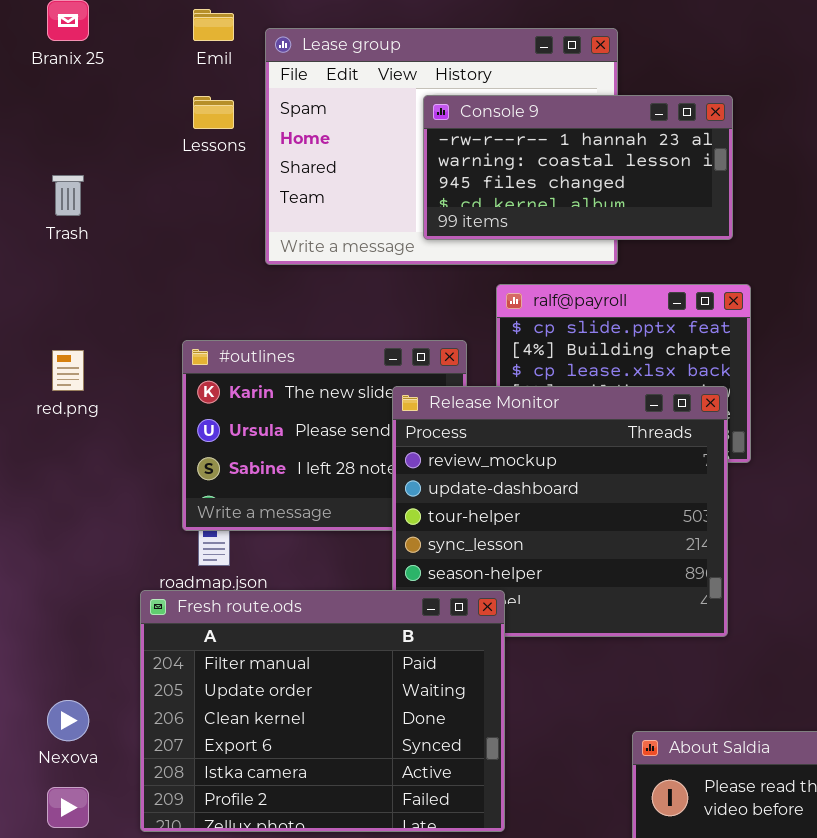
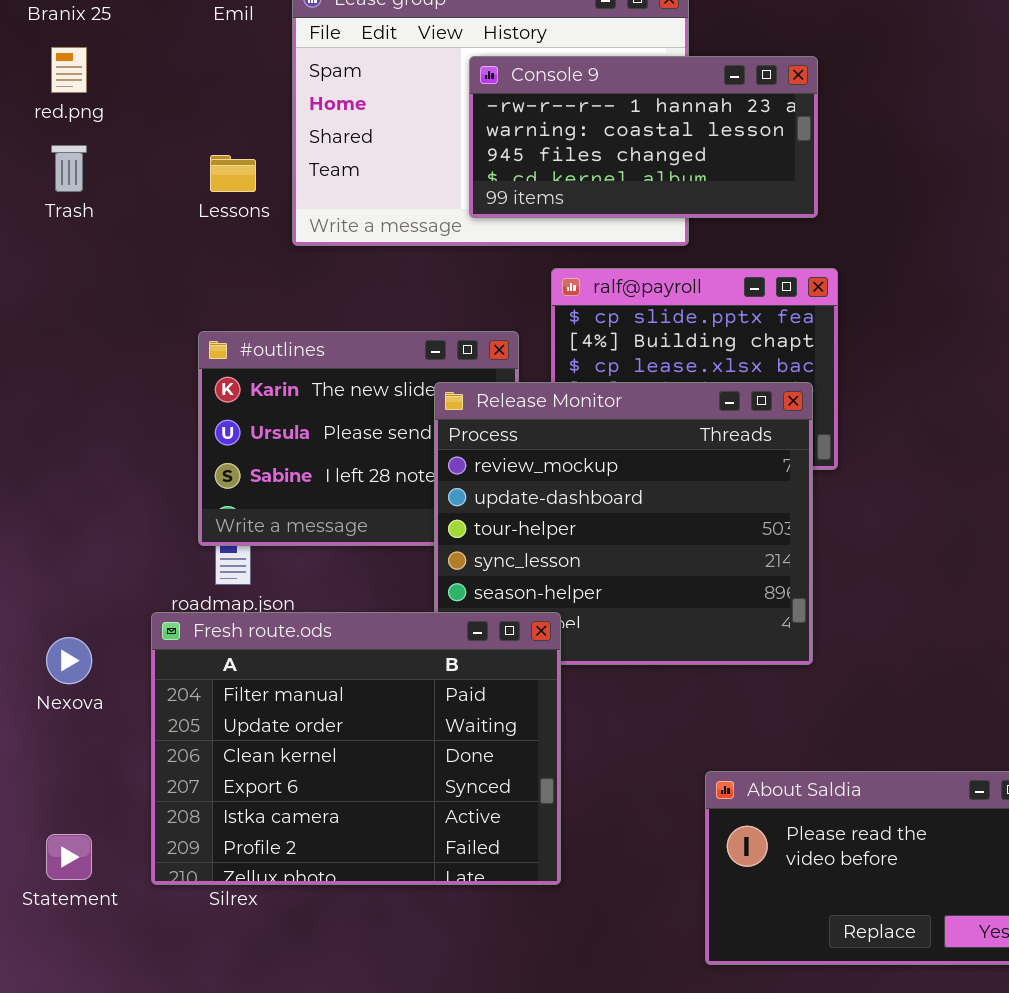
Lessons: [193,96,234,129] -> [210,155,256,192], moved
red.png: [52,350,84,391] -> [51,47,87,93], moved
Nexova: [47,700,89,741] -> [46,637,92,684], moved

